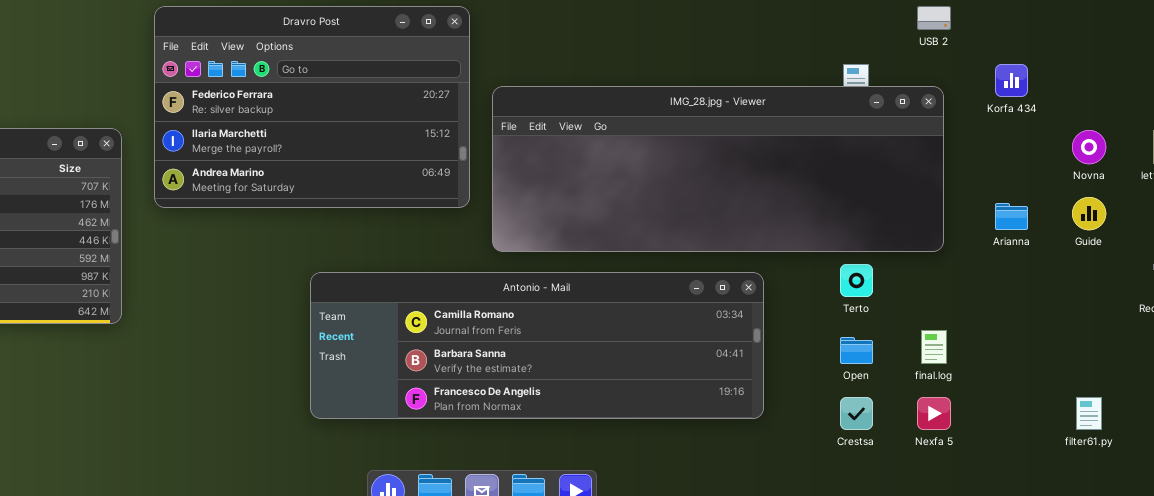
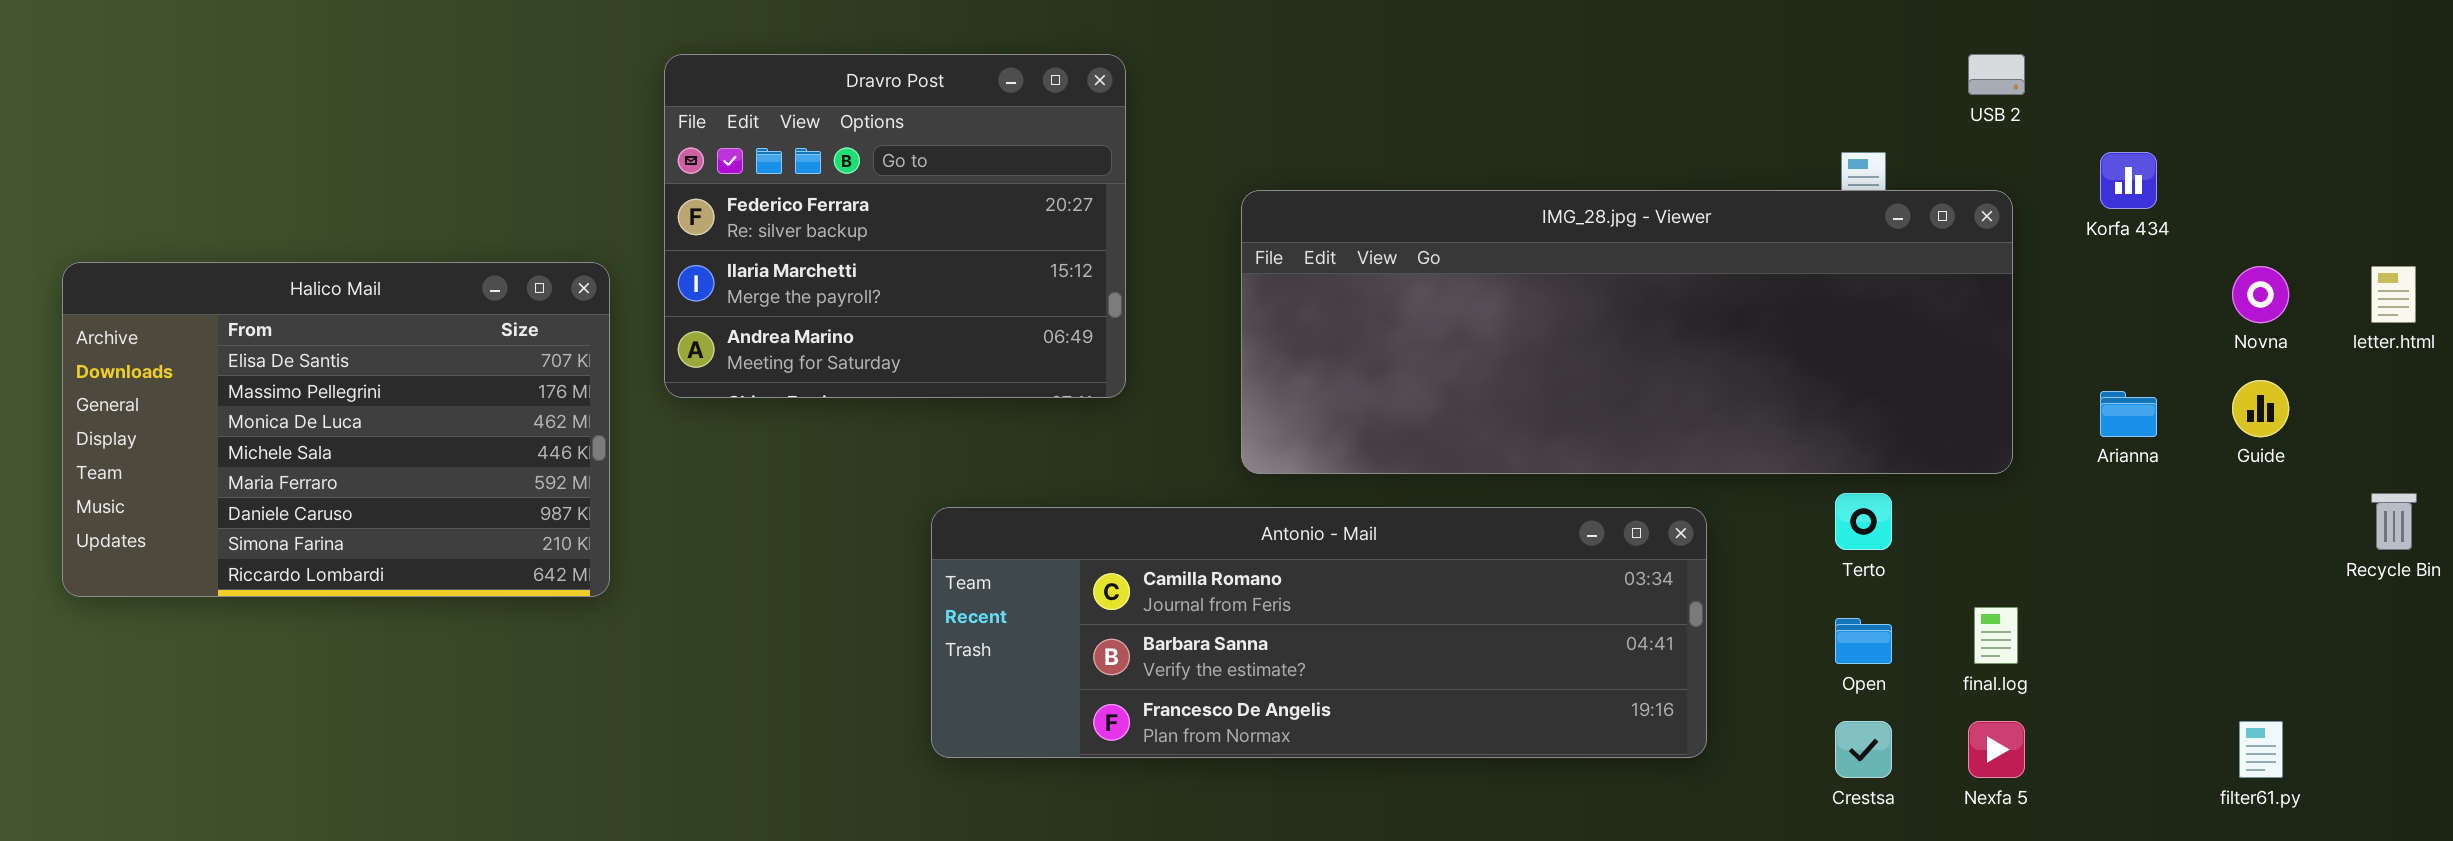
Dravro Post: [154,6,470,208] -> [664,54,1126,398], resized

